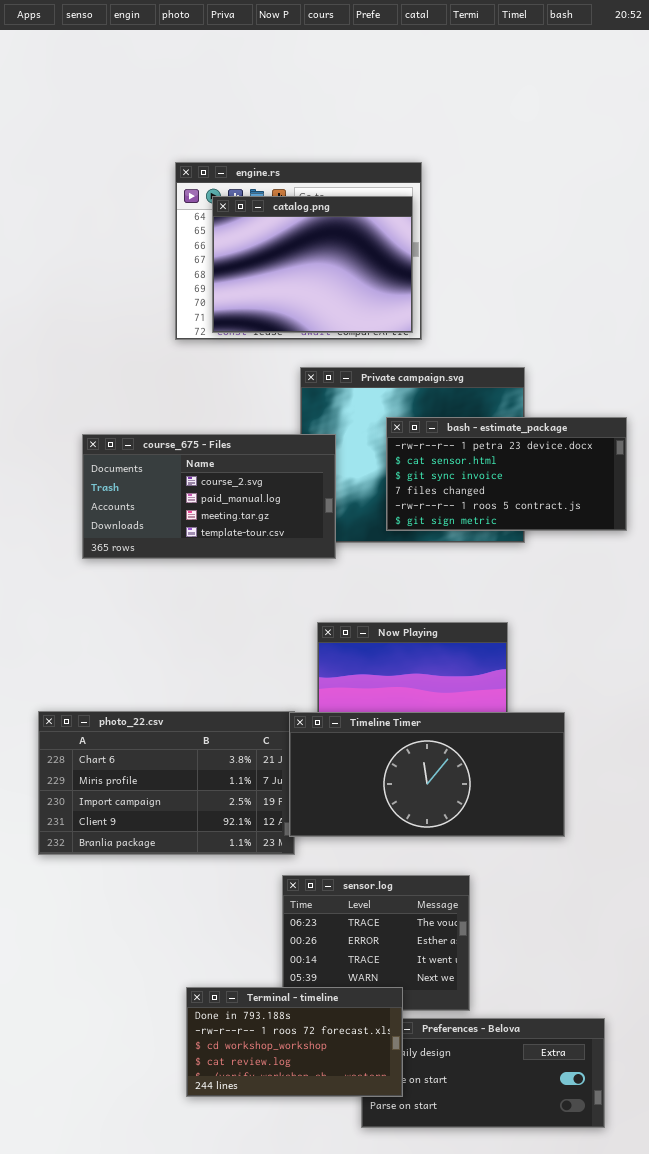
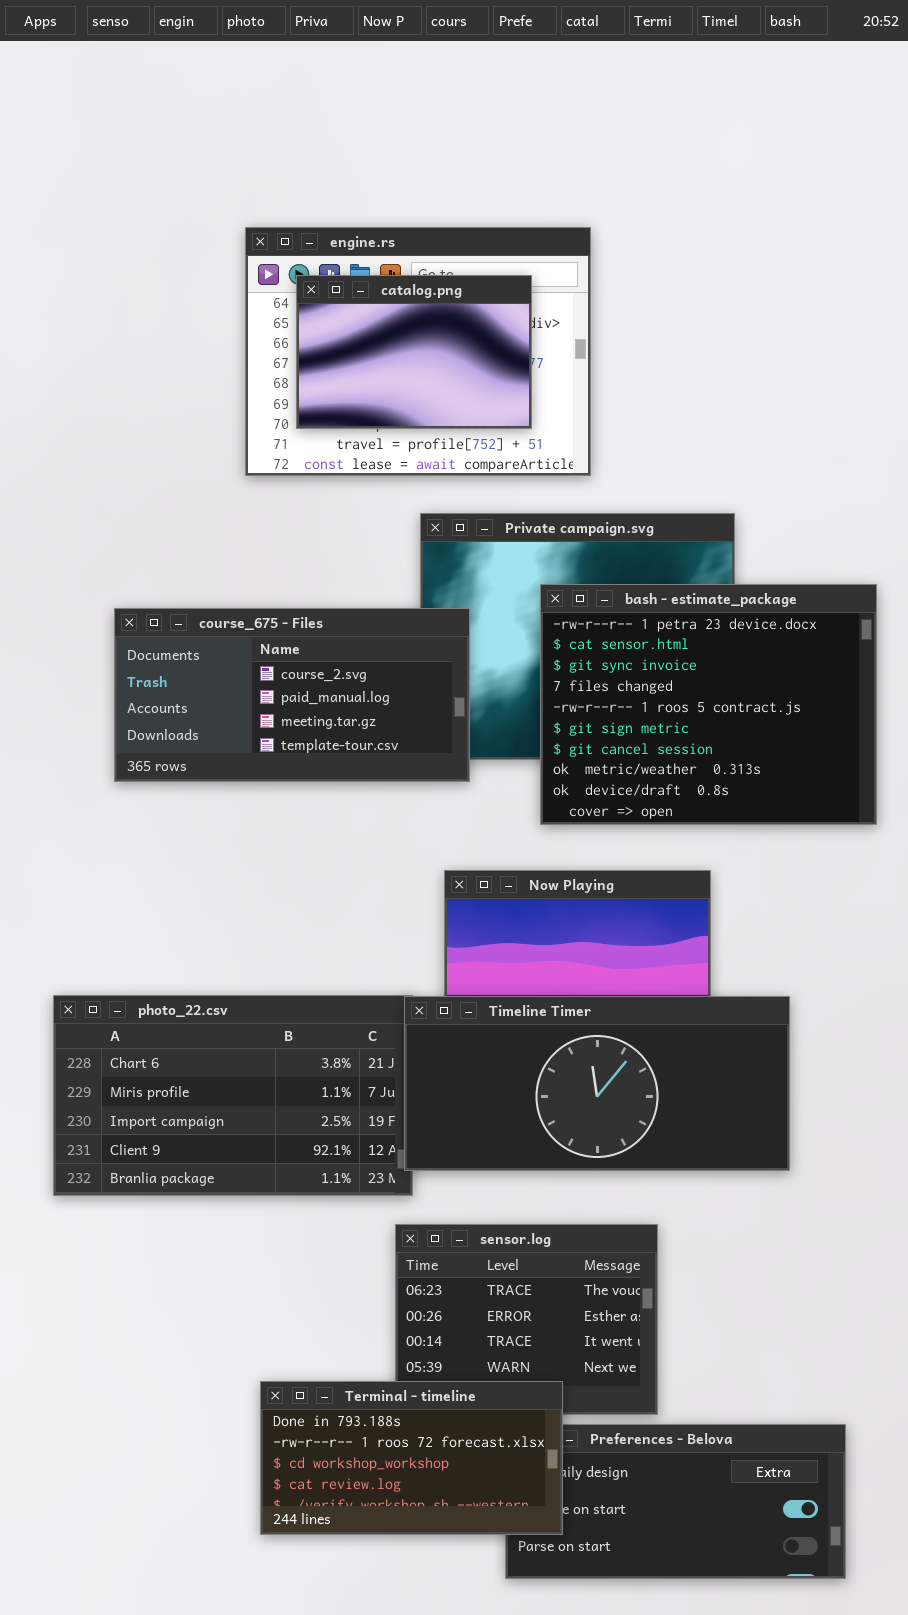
catalog.png: [212,196,413,333] -> [296,275,532,429], resized
bash - estimate_package: [386,417,627,531] -> [540,584,877,825], resized

